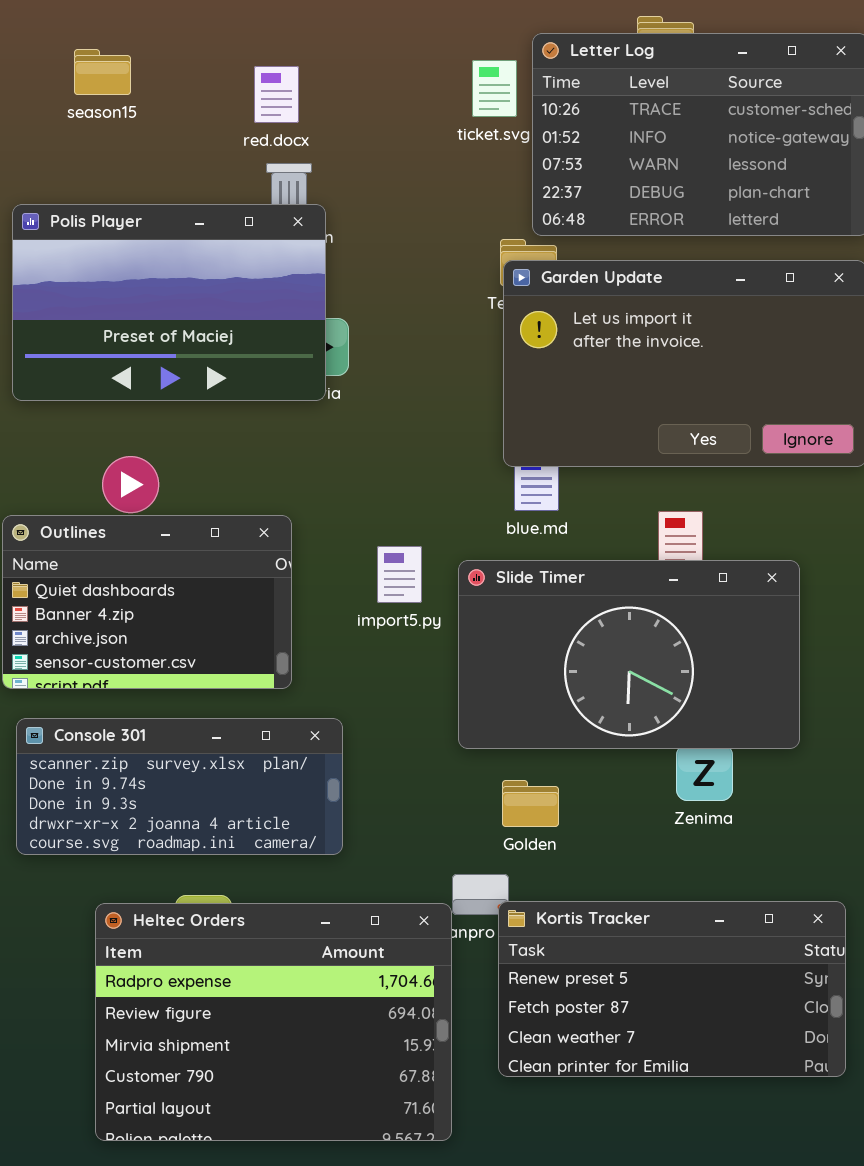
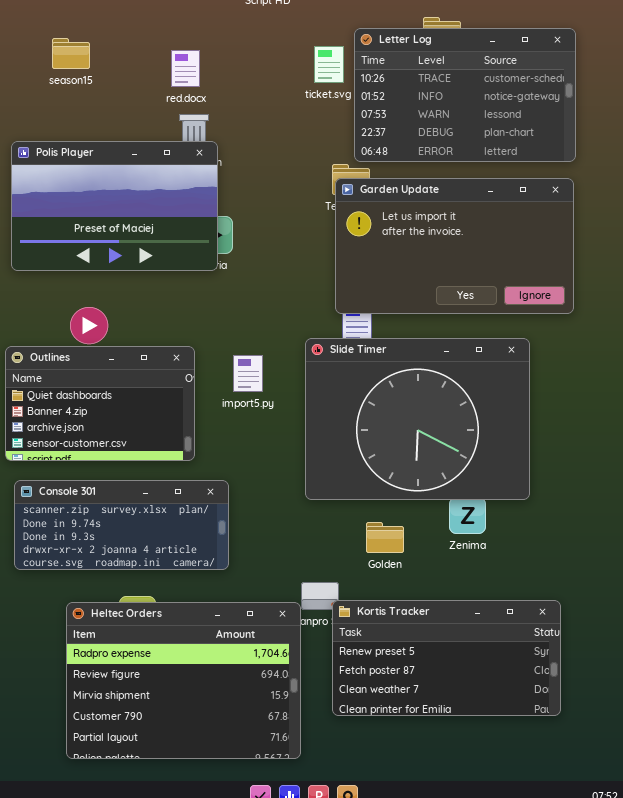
import5.py: [377,546,422,603] -> [233,355,263,392], moved
Slide Timer: [458,560,800,749] -> [305,338,530,500], resized
Golden: [502,780,559,827] -> [366,522,404,553], moved

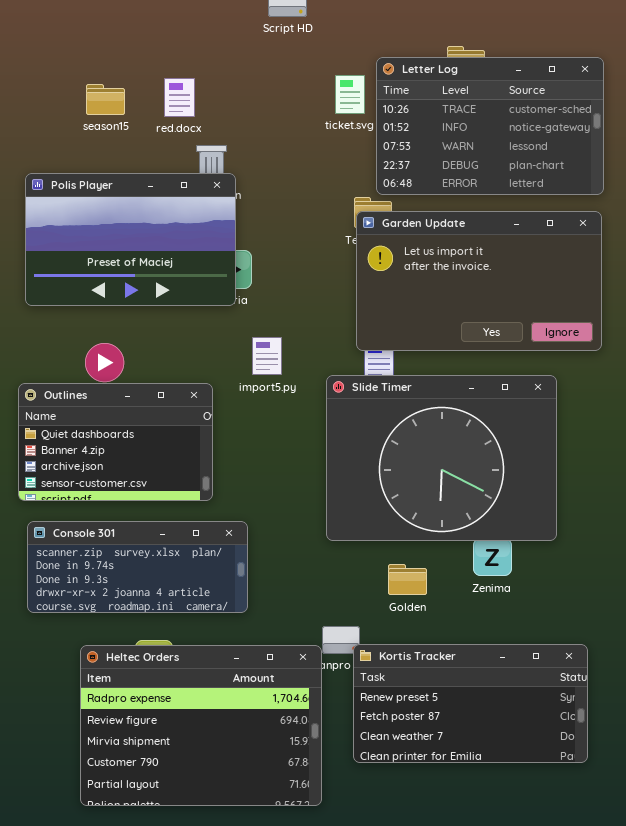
season15: [52,38,90,69] -> [86,84,125,115], moved
red.docx: [171,50,200,87] -> [164,78,195,117], moved
import5.py: [233,355,263,392] -> [252,337,282,375], moved

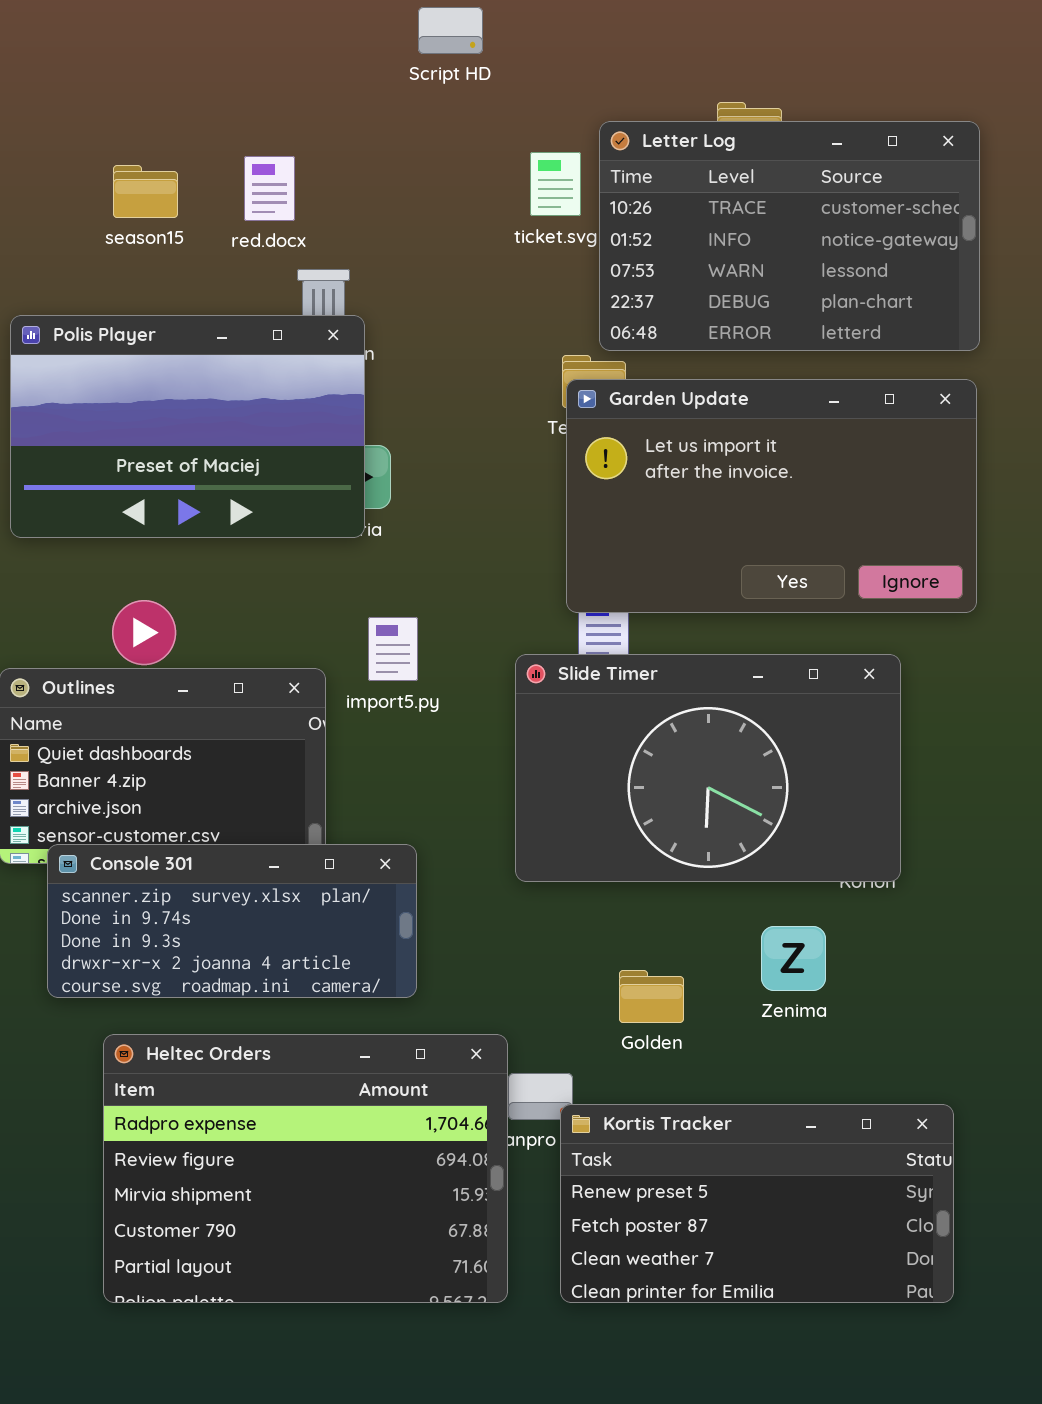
import5.py: [252,337,282,375] -> [368,617,418,681], moved
Slide Timer: [326,375,557,541] -> [515,654,901,882], resized
Console 301: [27,521,248,613] -> [47,844,417,998], moved
Heltec Orders: [80,645,322,806] -> [103,1034,508,1303], moved

